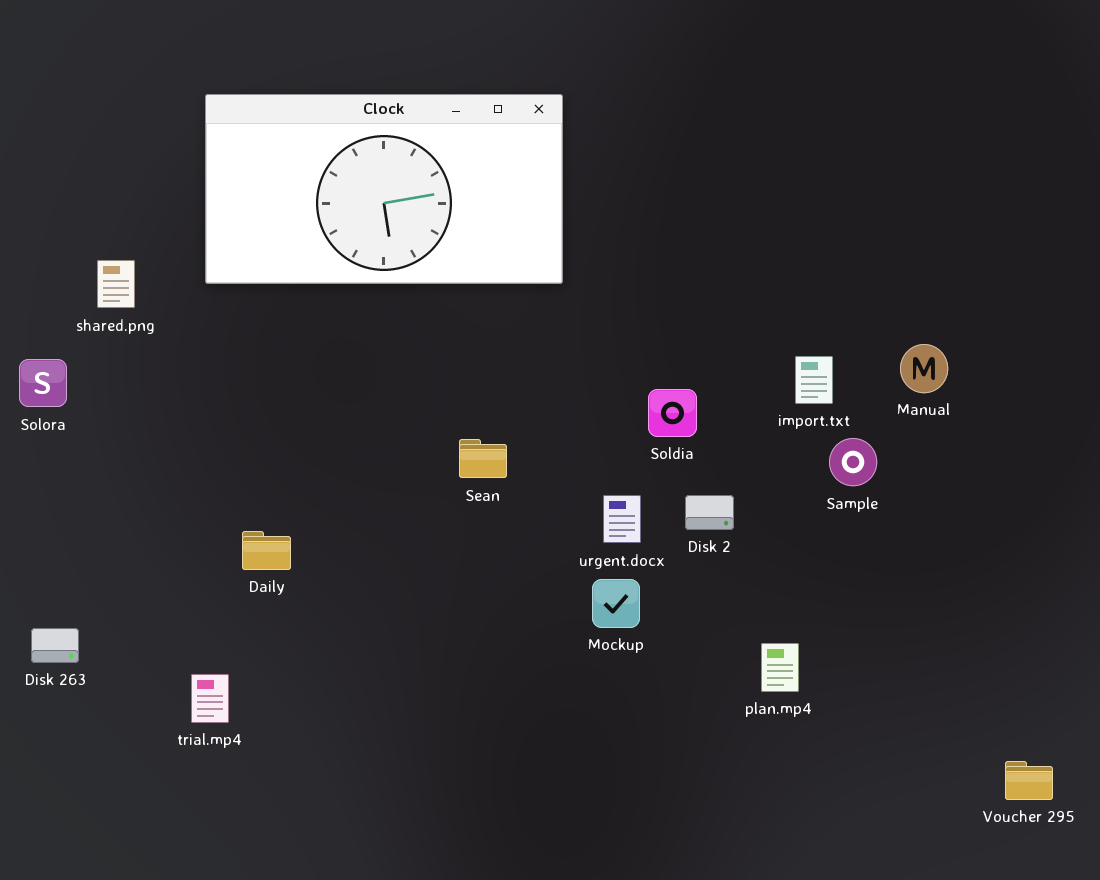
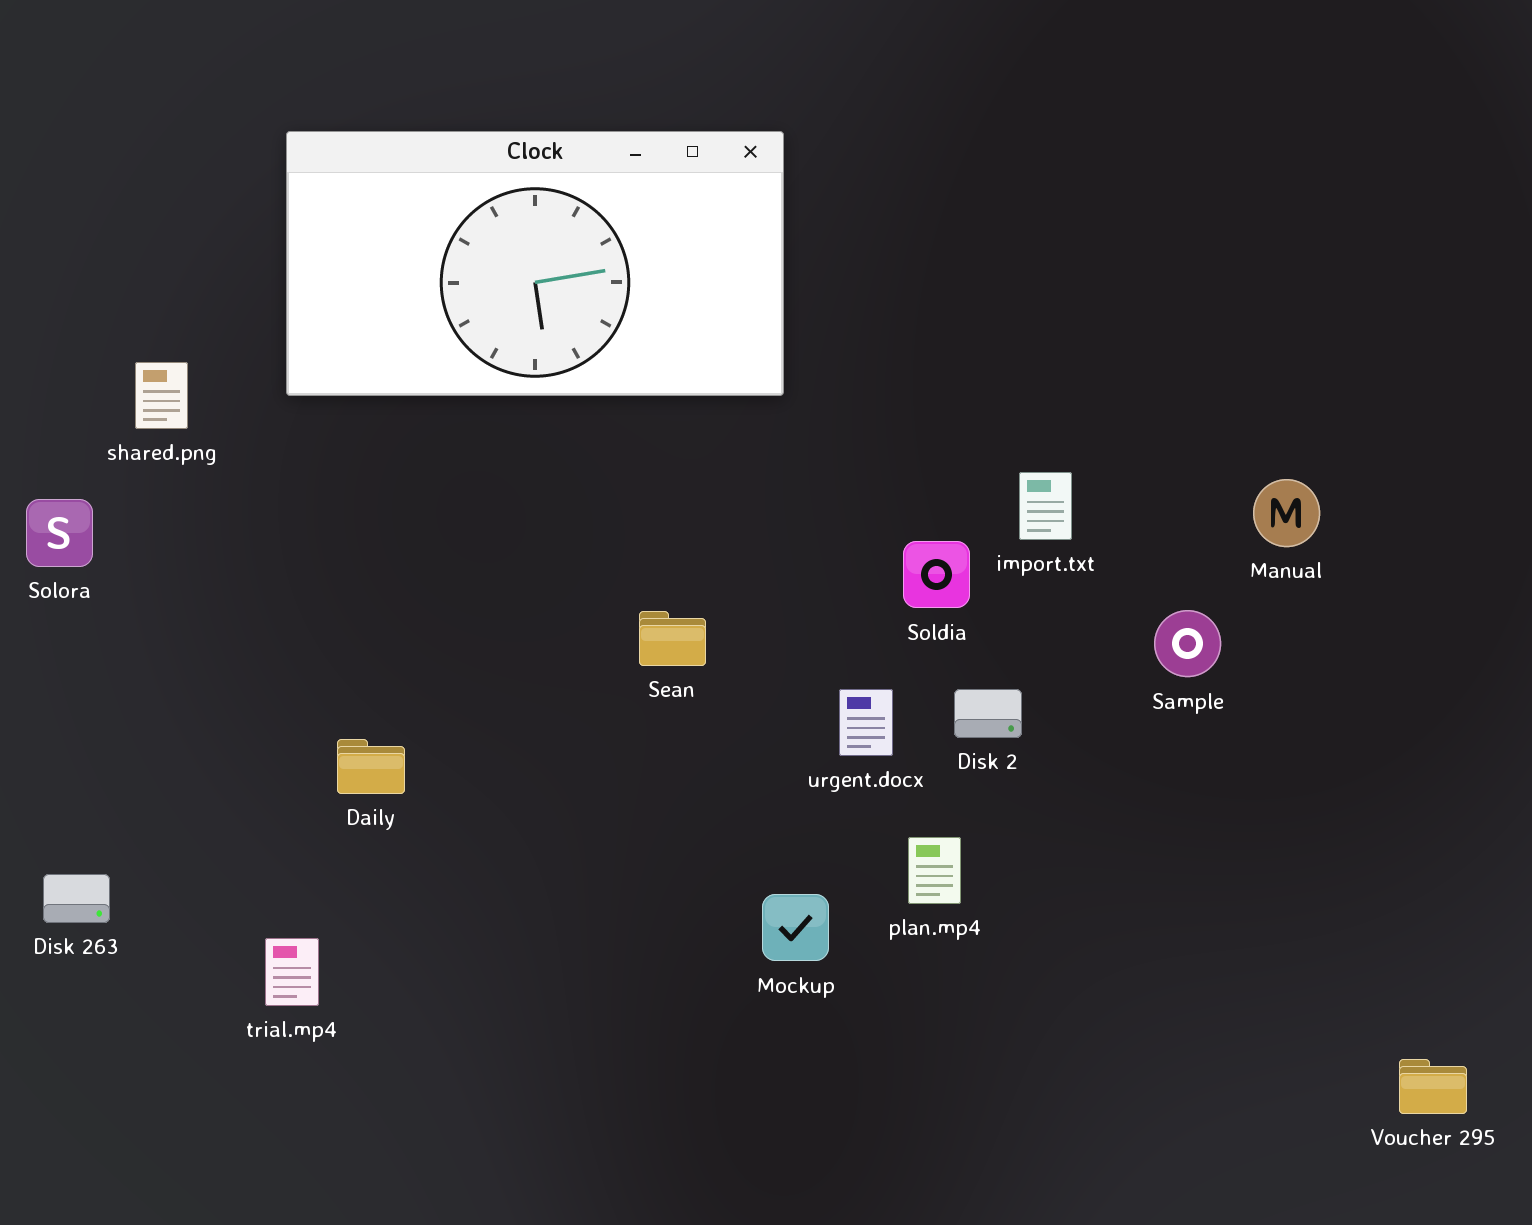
import.txt: [795,356,833,404] -> [1019,472,1072,540], moved
Mockup: [592,579,640,628] -> [762,894,829,961], moved
plan.mp4: [761,643,799,692] -> [908,837,961,904], moved

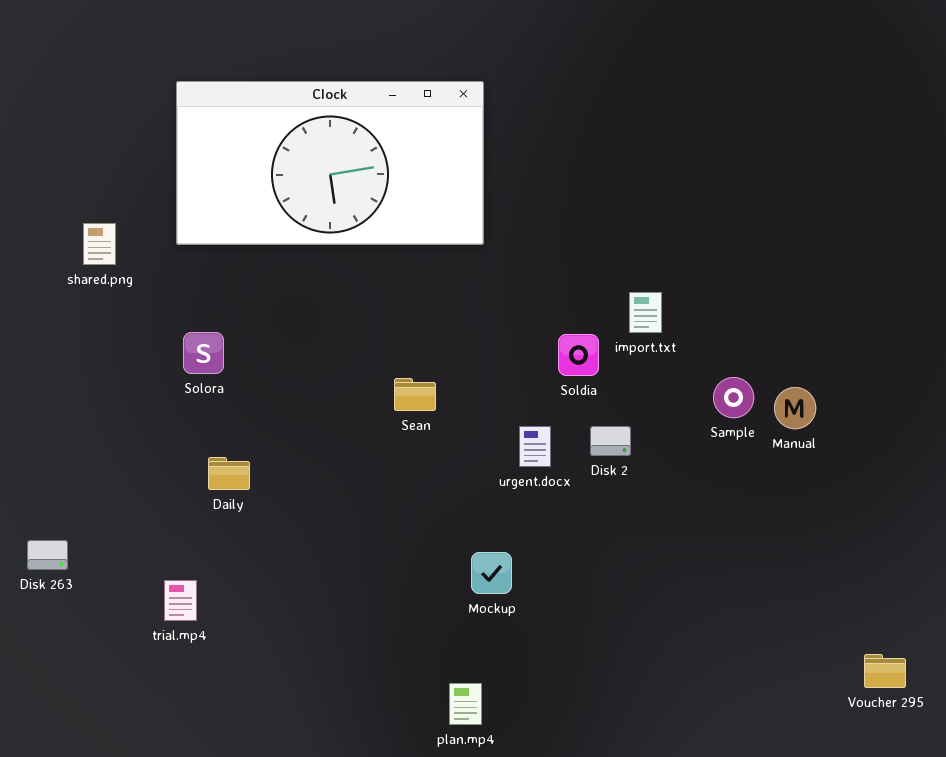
Manual: [1253,479,1320,547] -> [774,387,816,429], moved
Solora: [26,499,93,567] -> [183,332,224,374], moved
plan.mp4: [908,837,961,904] -> [449,683,482,725], moved

